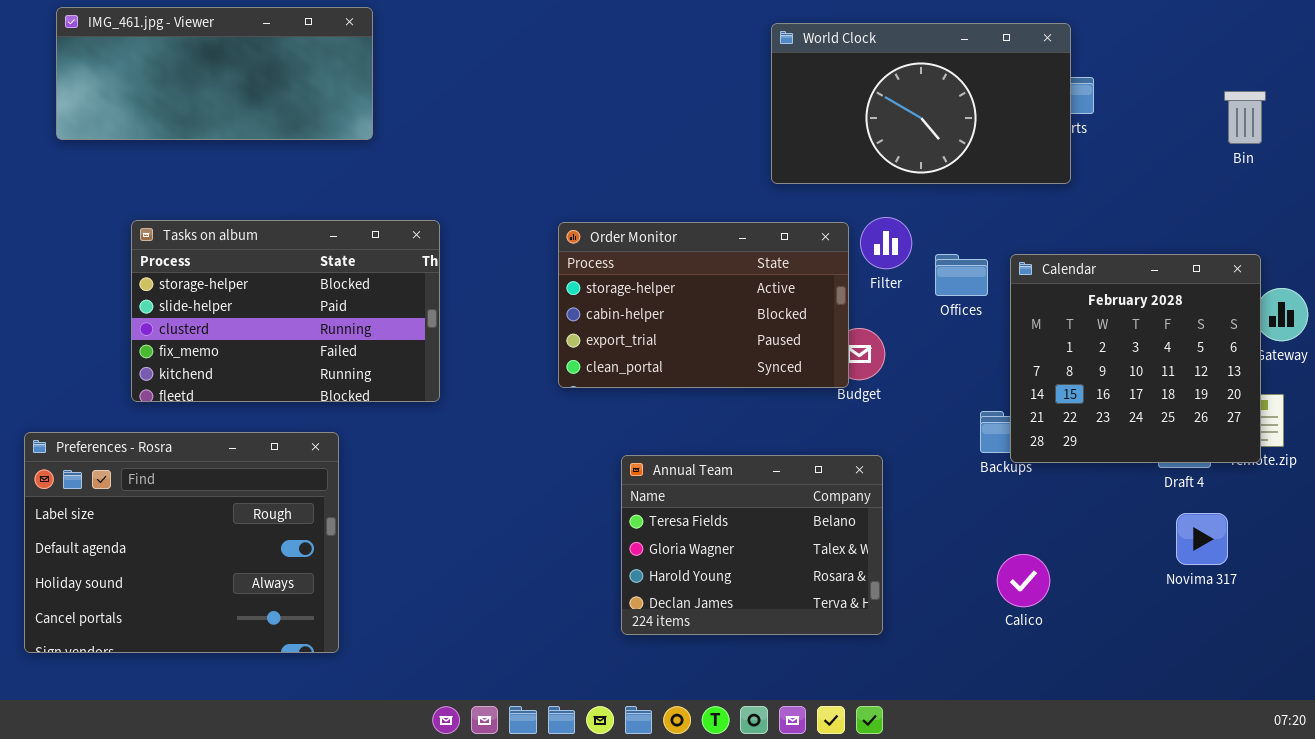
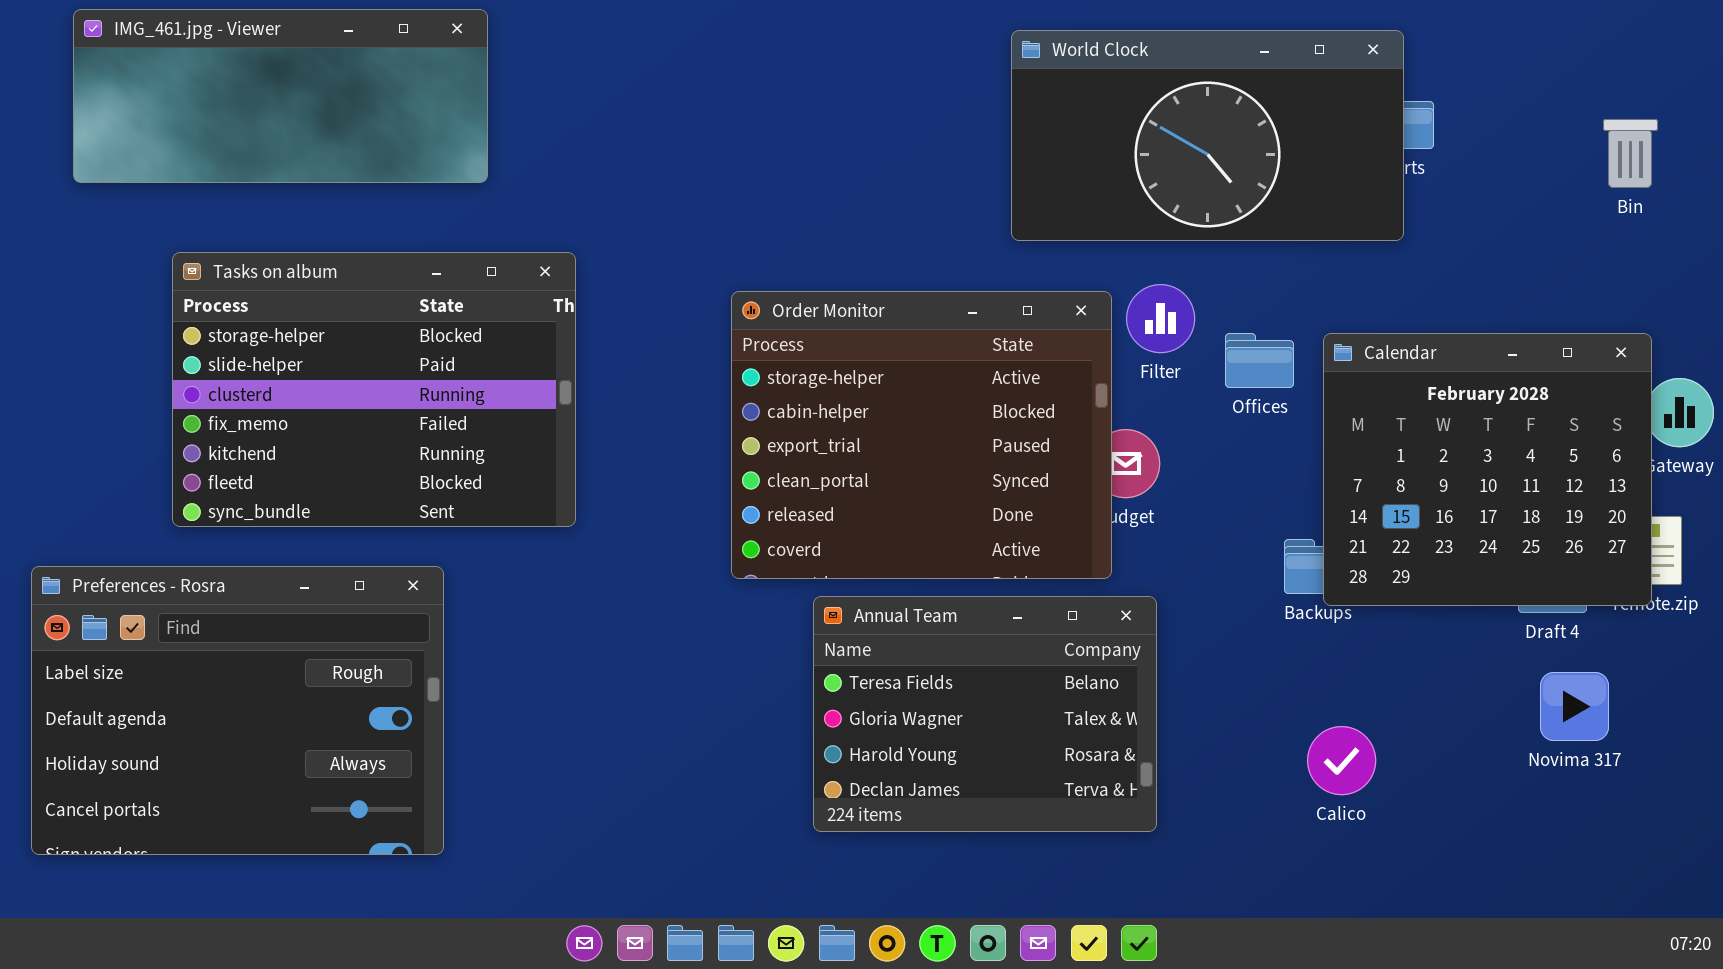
Tasks on album: [131,220,440,402] -> [172,252,576,527], resized
Order Monitor: [558,222,849,388] -> [731,291,1112,579], resized

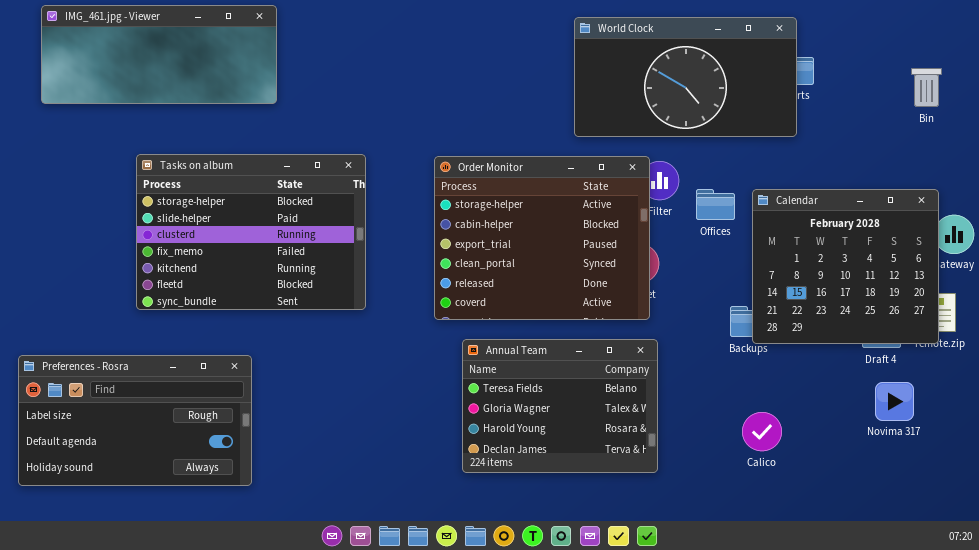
Tasks on album: [172,252,576,527] -> [136,154,366,310], moved
Order Monitor: [731,291,1112,579] -> [434,156,650,320], moved
Preferences - Rosra: [31,566,444,855] -> [18,355,252,486], resized

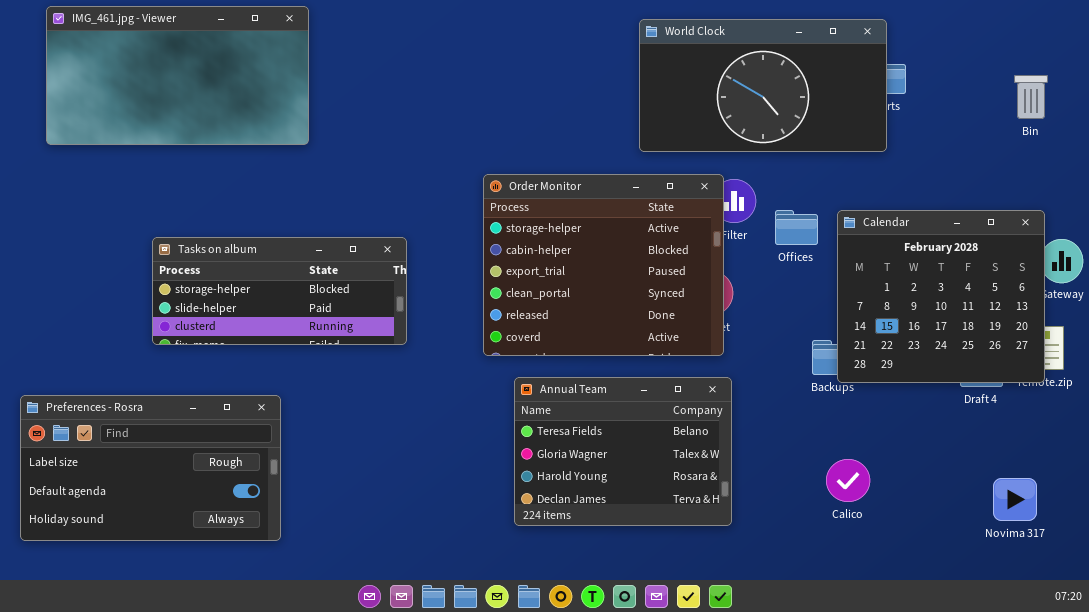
IMG_461.jpg - Viewer: [41,5,277,104] -> [46,6,309,145], resized
Tasks on album: [136,154,366,310] -> [152,237,407,345], resized
Novima 317: [875,382,914,421] -> [993,478,1037,521], moved

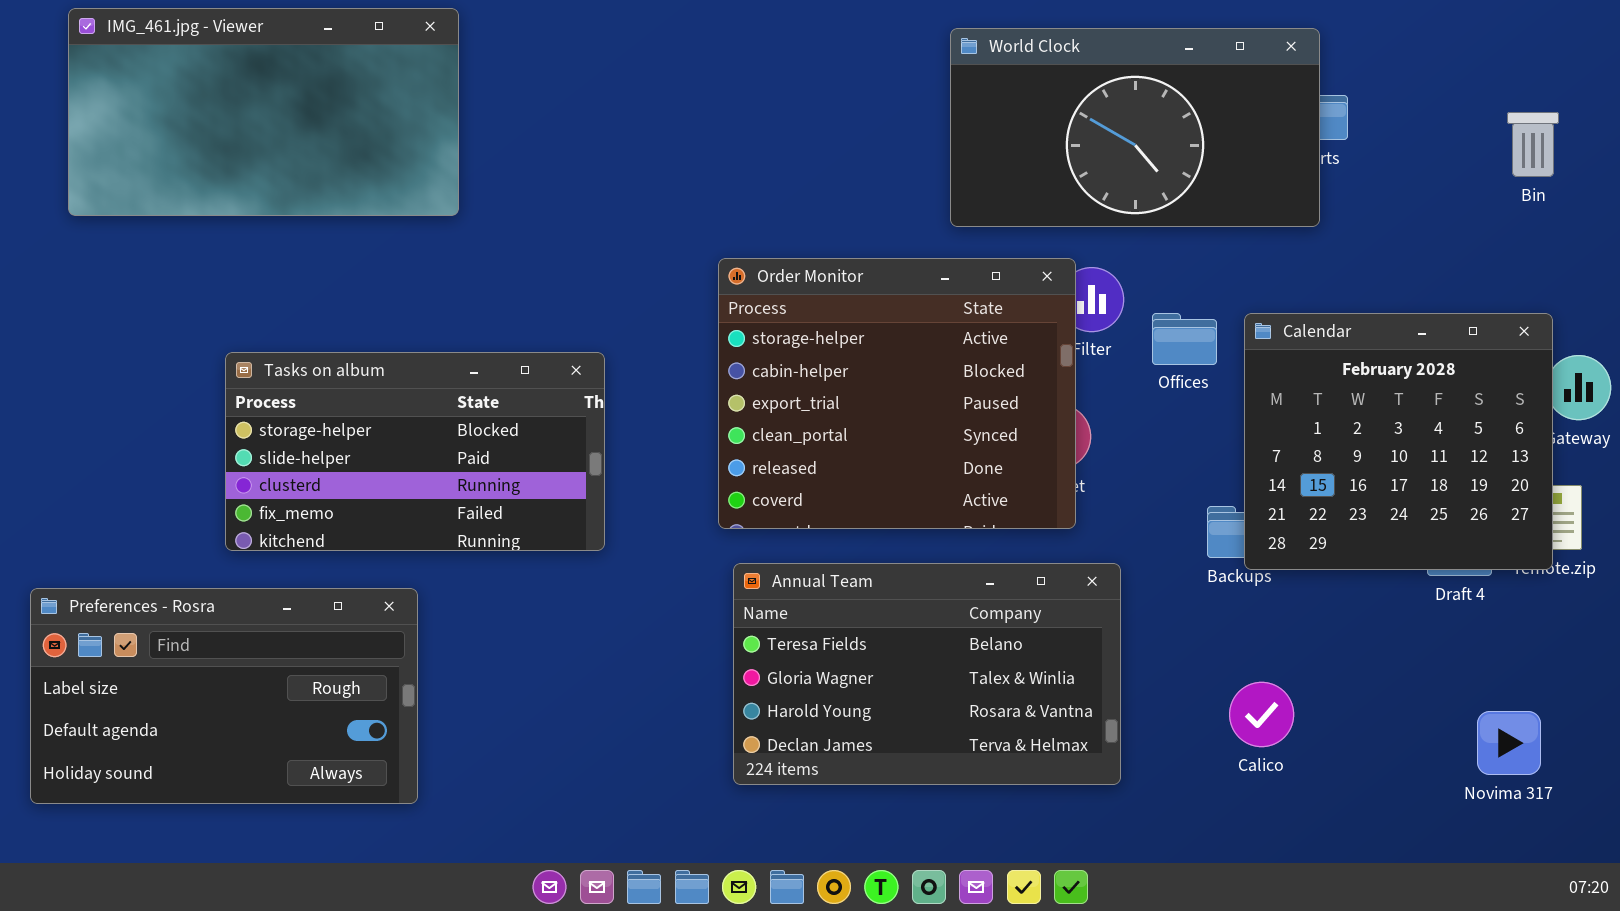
Tasks on album: [152,237,407,345] -> [225,352,605,551], resized
Annual Team: [514,377,732,526] -> [733,563,1121,785], moved, resized

